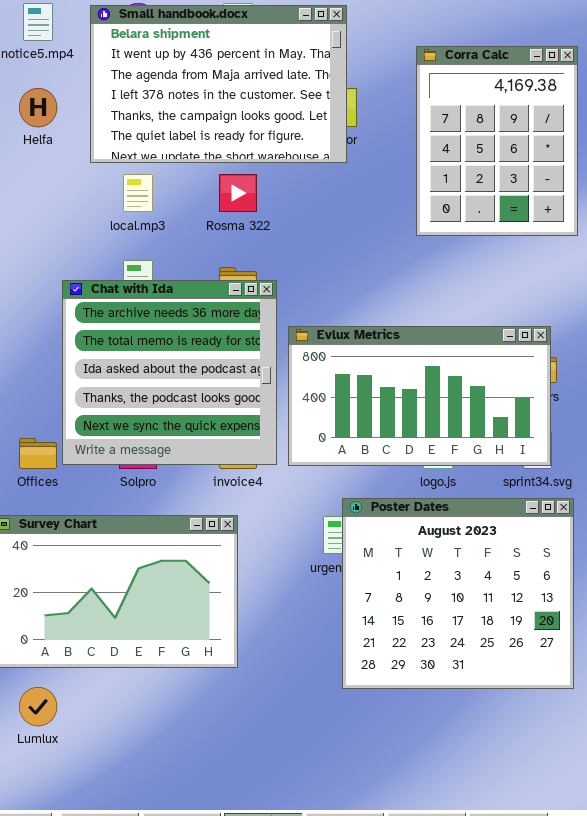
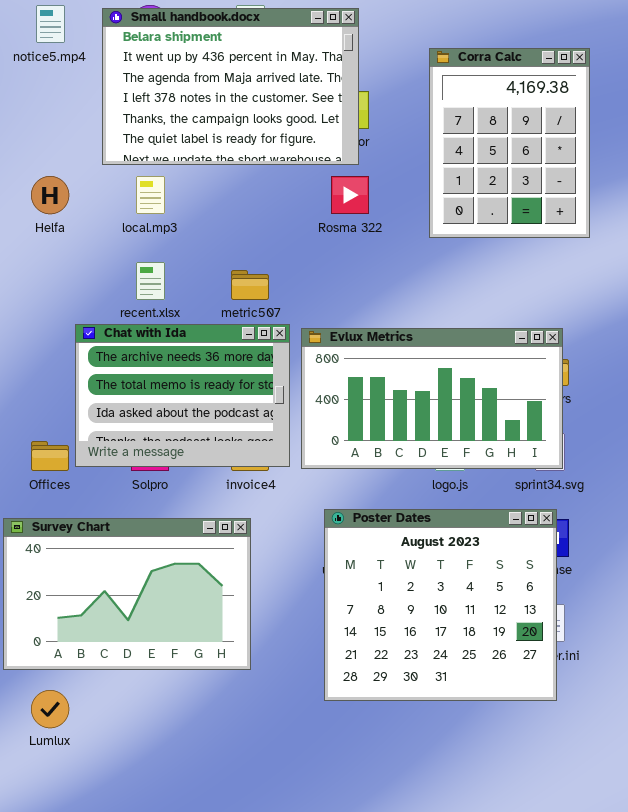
Helfa: [19,88,57,127] -> [31,176,69,214], moved
Rosma 322: [219,174,257,212] -> [331,176,369,214], moved
Chat with Ida: [62,280,277,465] -> [75,324,290,467], resized
Poster Dates: [342,498,574,689] -> [324,509,557,701], moved

